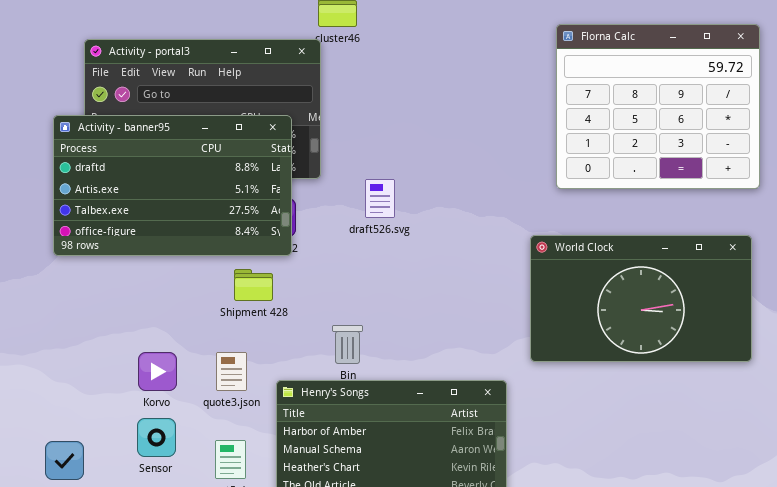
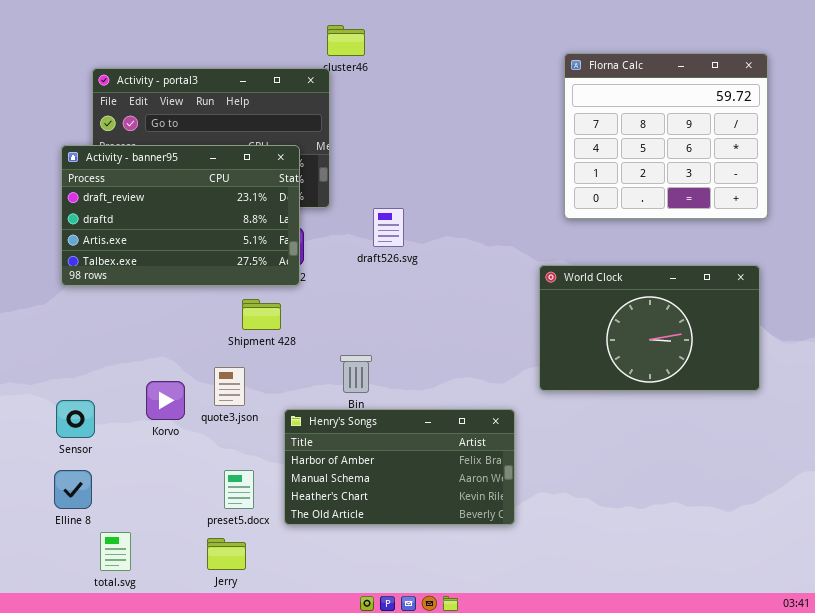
Activity - banner95: [53,115,292,256] -> [61,145,300,286], scrolled up 1 row
quote3.json: [216,352,247,391] -> [214,367,245,406], moved
Sensor: [137,418,176,457] -> [56,400,95,438], moved

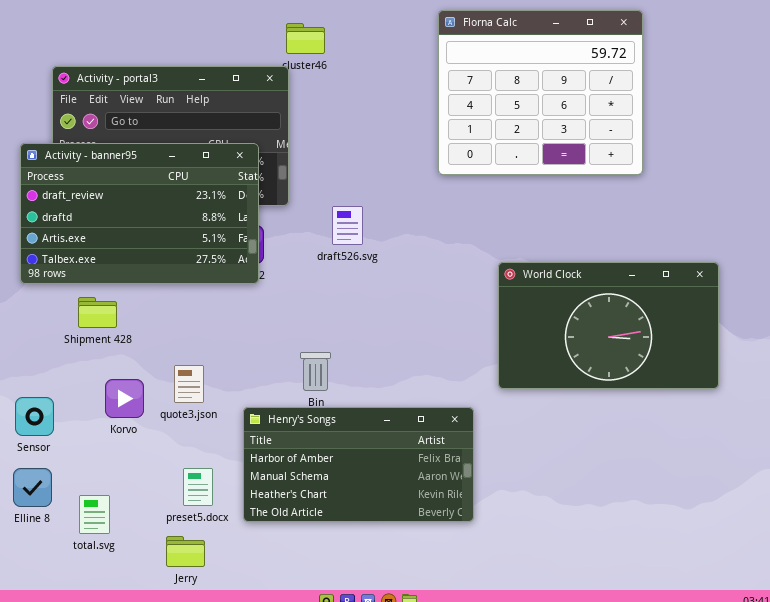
Florna Calc: [564,53,768,219] -> [438,10,643,175], moved
Shipment 428: [242,299,281,330] -> [78,297,117,328], moved
total.svg: [100,532,131,571] -> [79,495,110,534], moved

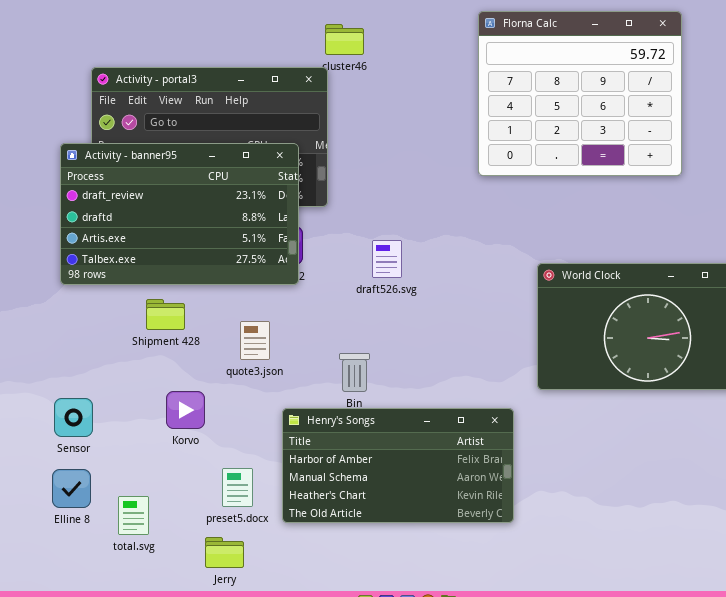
draft526.svg: [332,206,363,245] -> [372,240,402,278], moved
Shipment 428: [78,297,117,328] -> [146,299,185,330], moved
quote3.json: [174,365,204,403] -> [240,321,270,360], moved
Korvo: [105,379,144,418] -> [166,391,205,429], moved

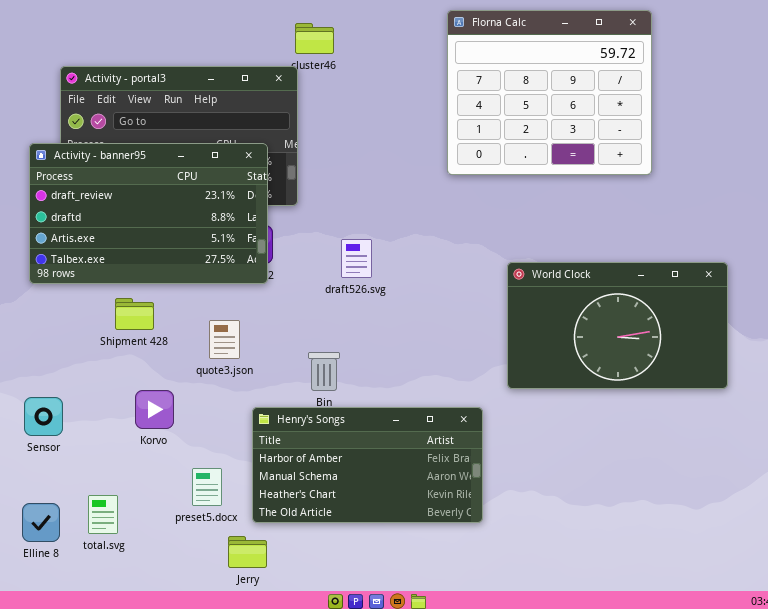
Elline 8: [52,469,91,508] -> [22,503,60,542], moved
Jerry: [205,537,244,568] -> [228,536,267,568], moved

